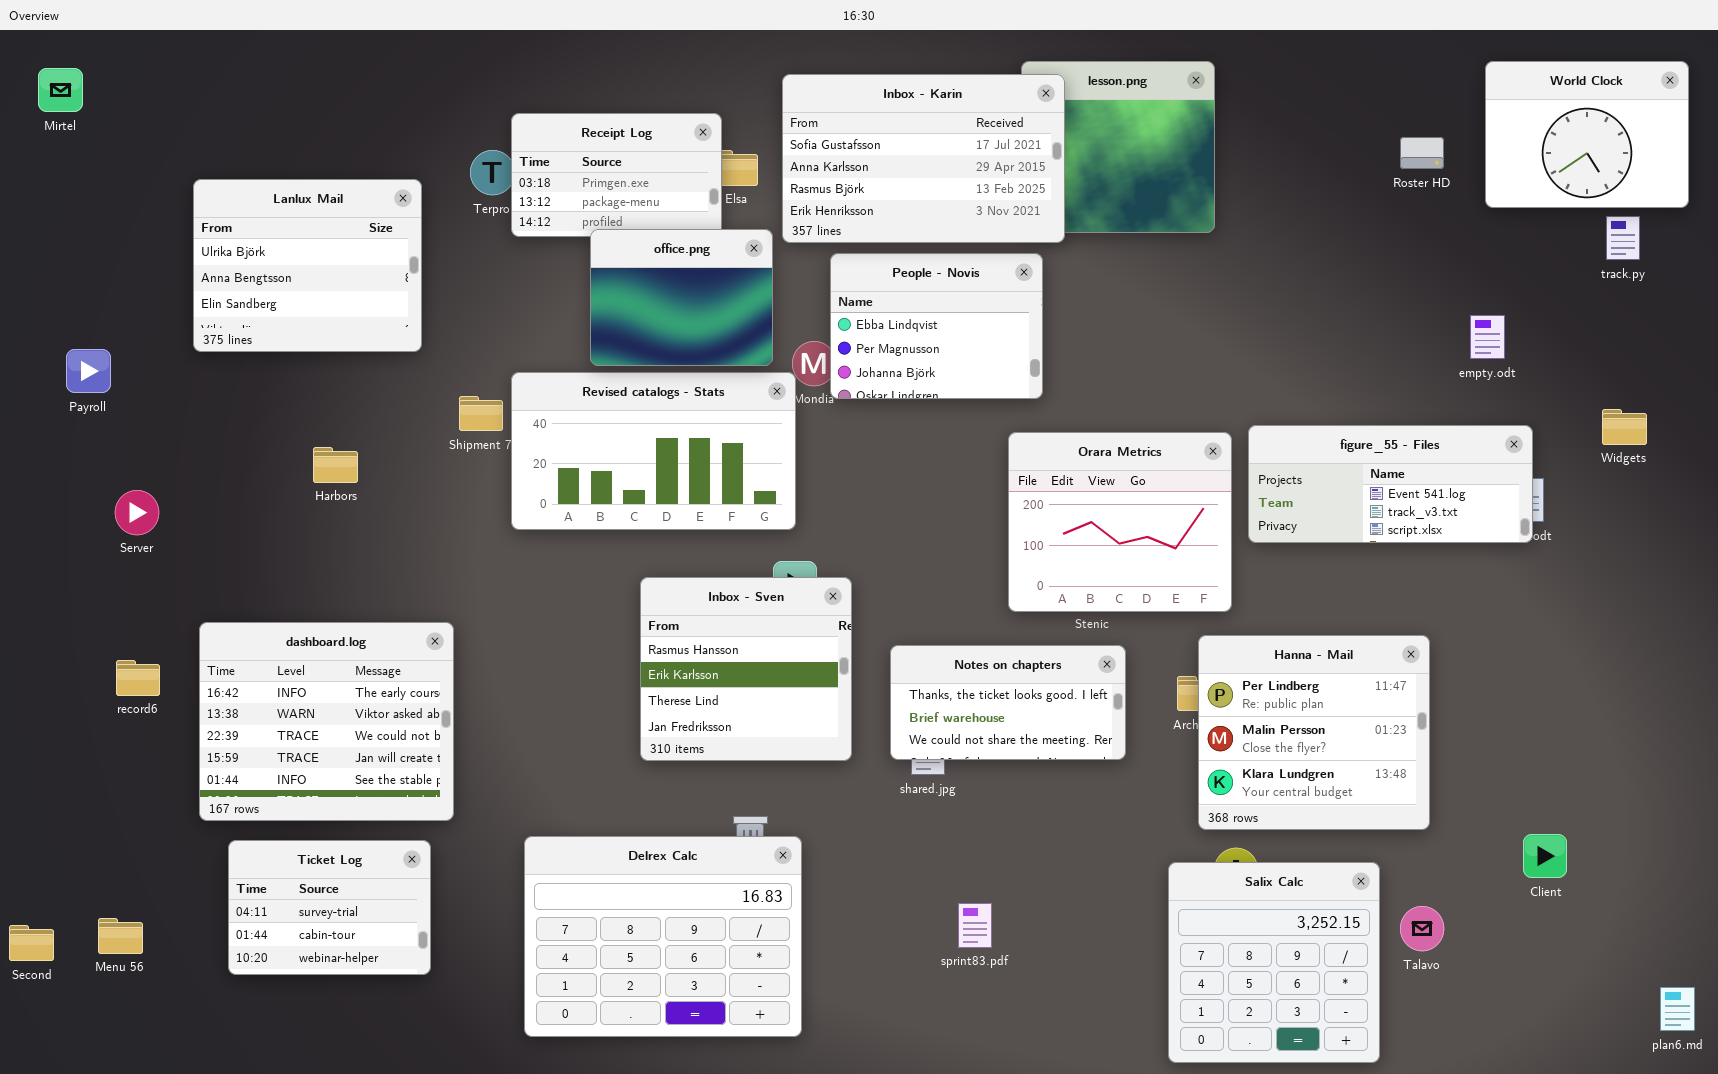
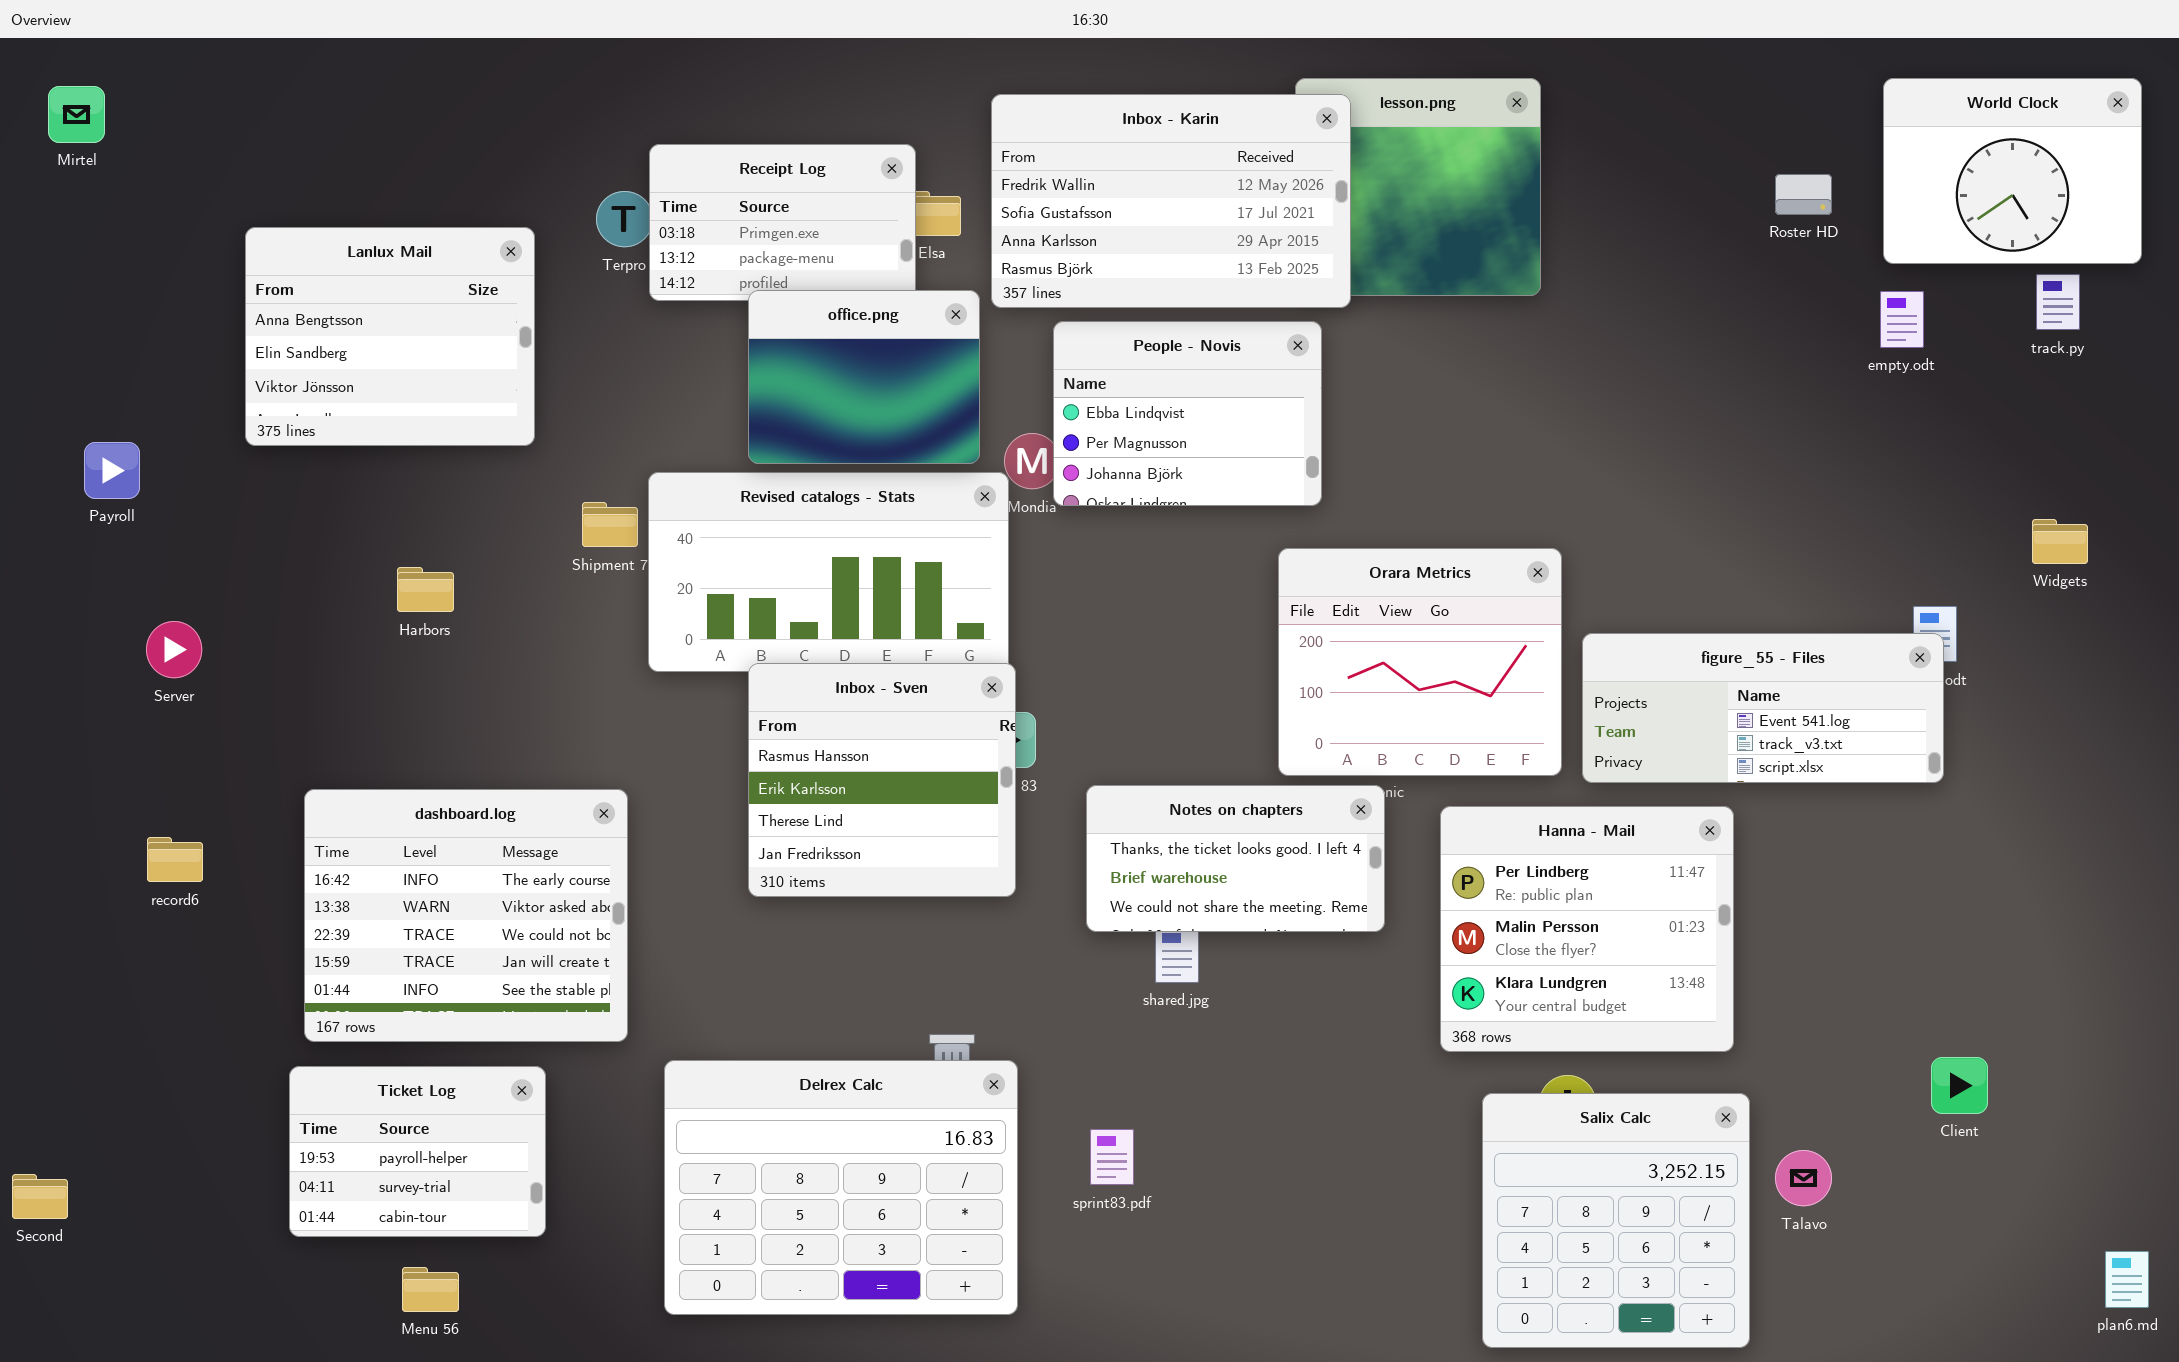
Inbox - Karin: [782,74,1065,243] -> [991,94,1351,308], scrolled up 1 row
Lanlux Mail: [193,179,422,352] -> [245,227,535,446], scrolled down 1 row
empty.odt: [1470,315,1505,359] -> [1880,291,1924,348], moved
figure_55 - Files: [1248,425,1533,543] -> [1582,633,1944,783], moved
Inbox - Sven: [640,577,852,761] -> [748,663,1016,897], moved
dashboard.log: [199,622,454,821] -> [304,789,628,1042], moved
Hanna - Mail: [1198,635,1430,830] -> [1440,806,1734,1052], moved
Notes on chapters: [890,645,1126,760] -> [1086,785,1385,932], moved
Ticket Log: [228,840,431,975] -> [289,1066,546,1237], scrolled up 1 row
sprint83.pdf: [958,903,992,948] -> [1090,1129,1134,1185], moved
Menu 56: [98,918,143,954] -> [402,1267,459,1312], moved

